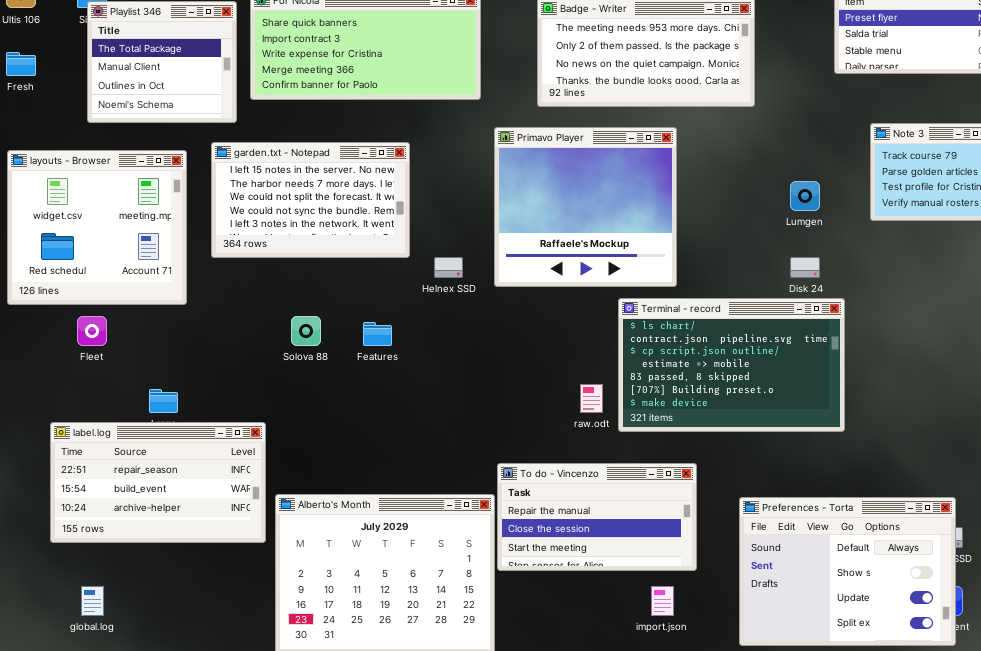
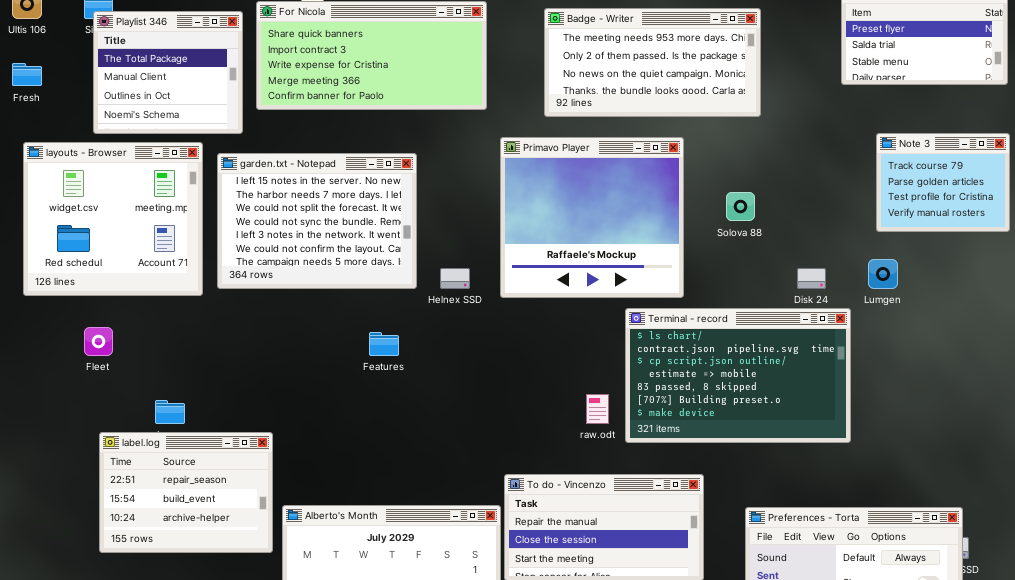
garden.txt - Notepad: [211,142,410,258] -> [217,153,417,289], resized
layouts - Browser: [7,150,187,305] -> [23,142,203,296], moved
Lumgen: [790,181,820,211] -> [868,259,898,289], moved
Solova 88: [291,316,321,346] -> [726,192,755,221], moved
label.log: [50,422,266,543] -> [99,432,273,553], resized

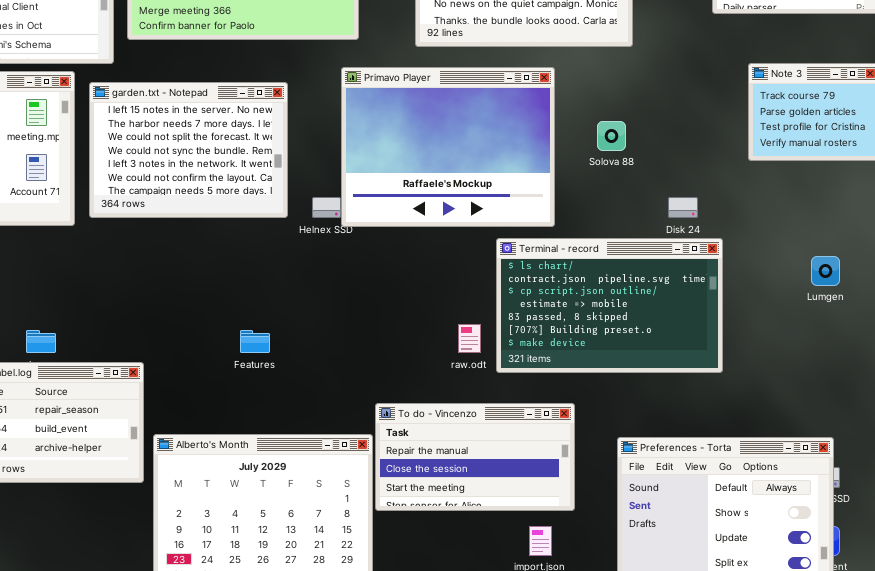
Primavo Player: [500,137,684,298] -> [341,67,555,227], resized
Lumgen: [868,259,898,289] -> [811,256,840,286], moved
Features: [369,332,399,356] -> [240,330,270,353], moved

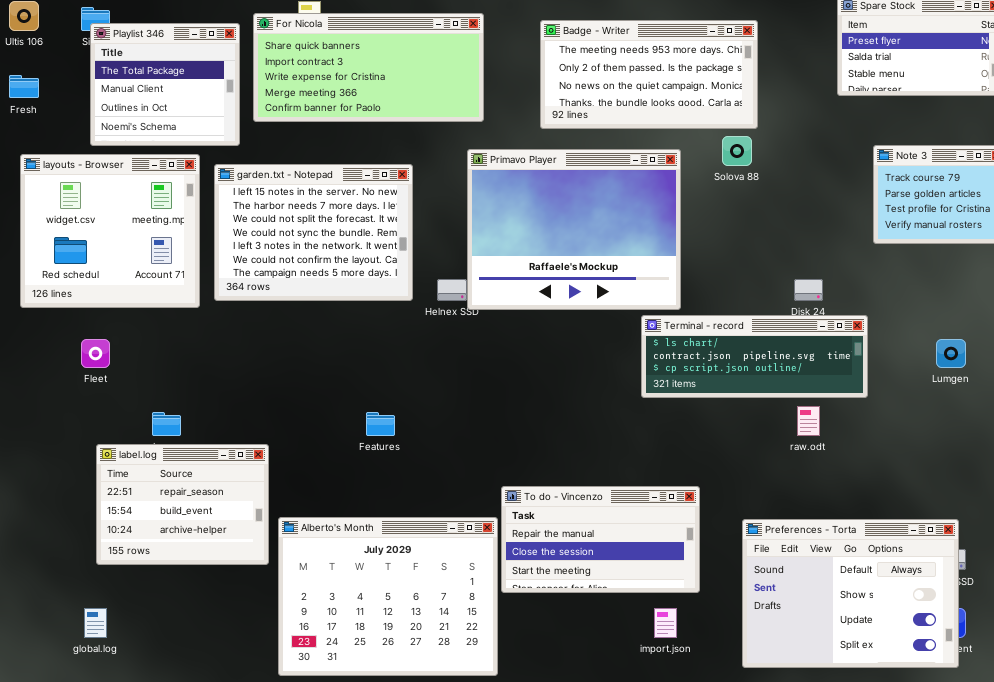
Solova 88: [597,121,626,151] -> [722,136,752,166], moved
Terminal - record: [496,238,723,373] -> [641,315,868,398], moved, resized
raw.odt: [458,324,481,353] -> [797,406,820,436], moved

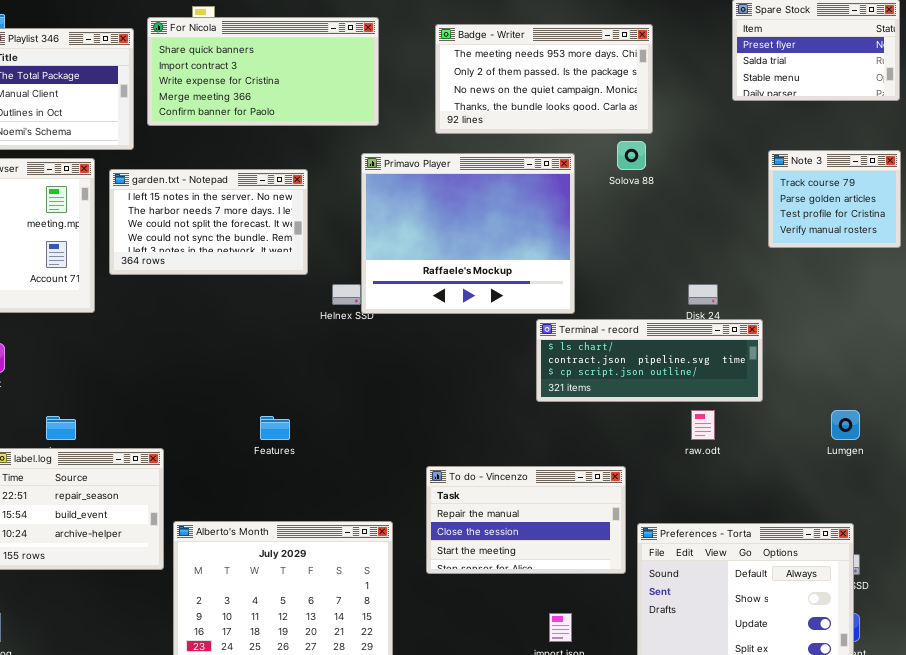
garden.txt - Notepad: [214,164,413,301] -> [109,169,308,275], resized
Lumgen: [936,339,966,368] -> [831,410,860,440], moved
To do - Vincenzo: [501,486,700,593] -> [426,466,626,574], moved

